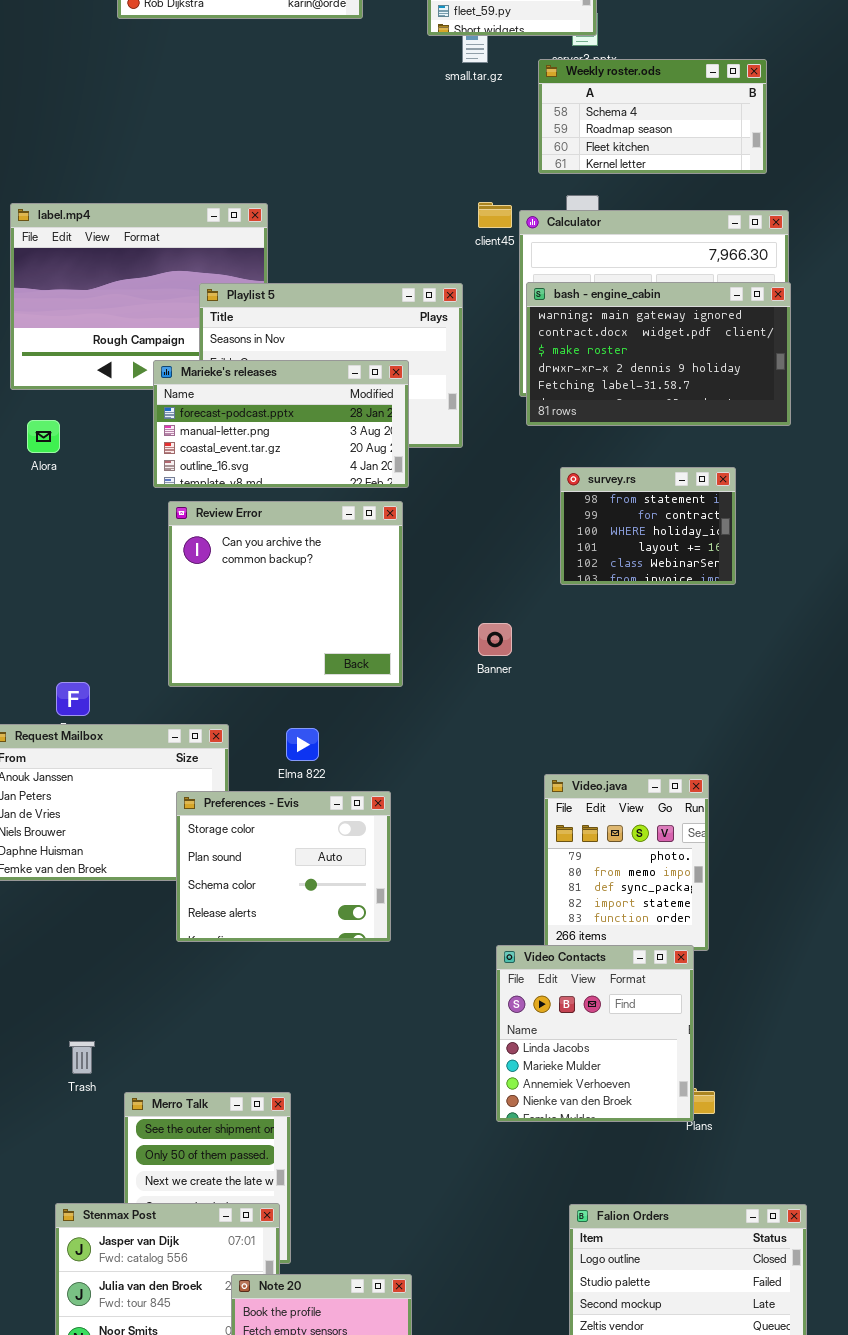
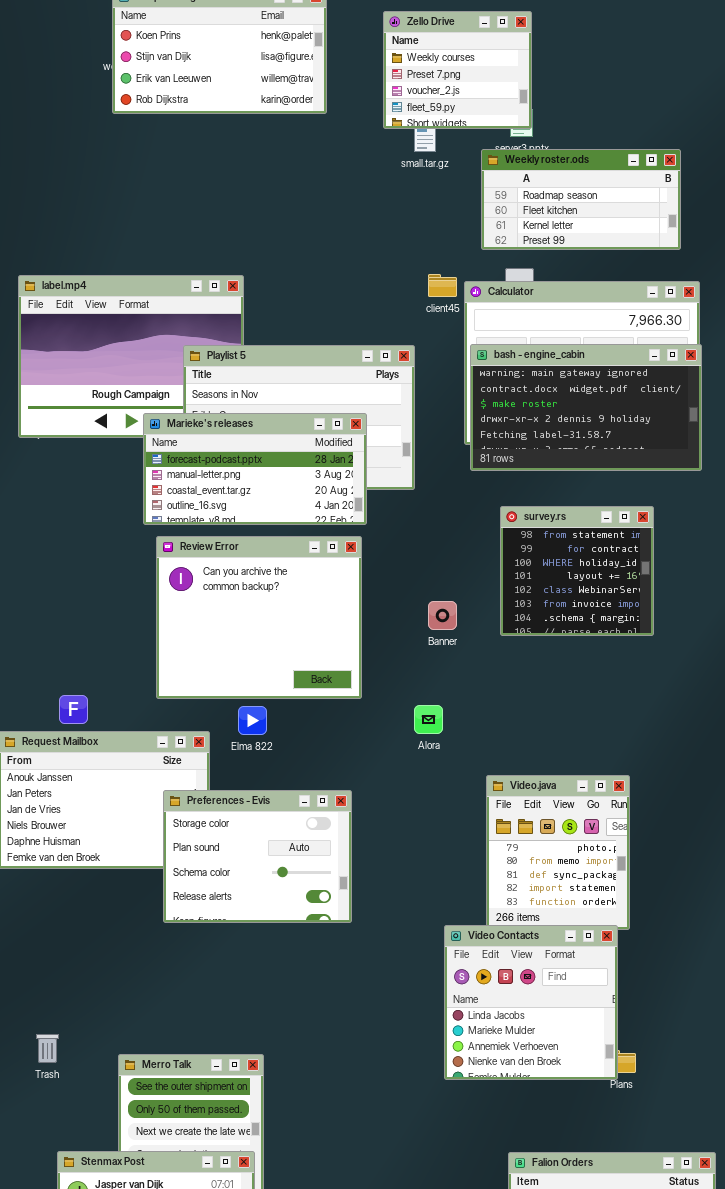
Weekly roster.ods: [538,59,767,174] -> [481,149,681,250], scrolled down 1 row
Alora: [27,420,60,453] -> [414,705,443,734], moved
survey.rs: [560,467,736,585] -> [500,506,654,636], resized
Banner: [478,623,512,656] -> [428,601,457,630], moved
Elma 822: [286,728,319,761] -> [238,706,267,735], moved
Trash: [69,1041,95,1074] -> [36,1034,59,1063], moved

